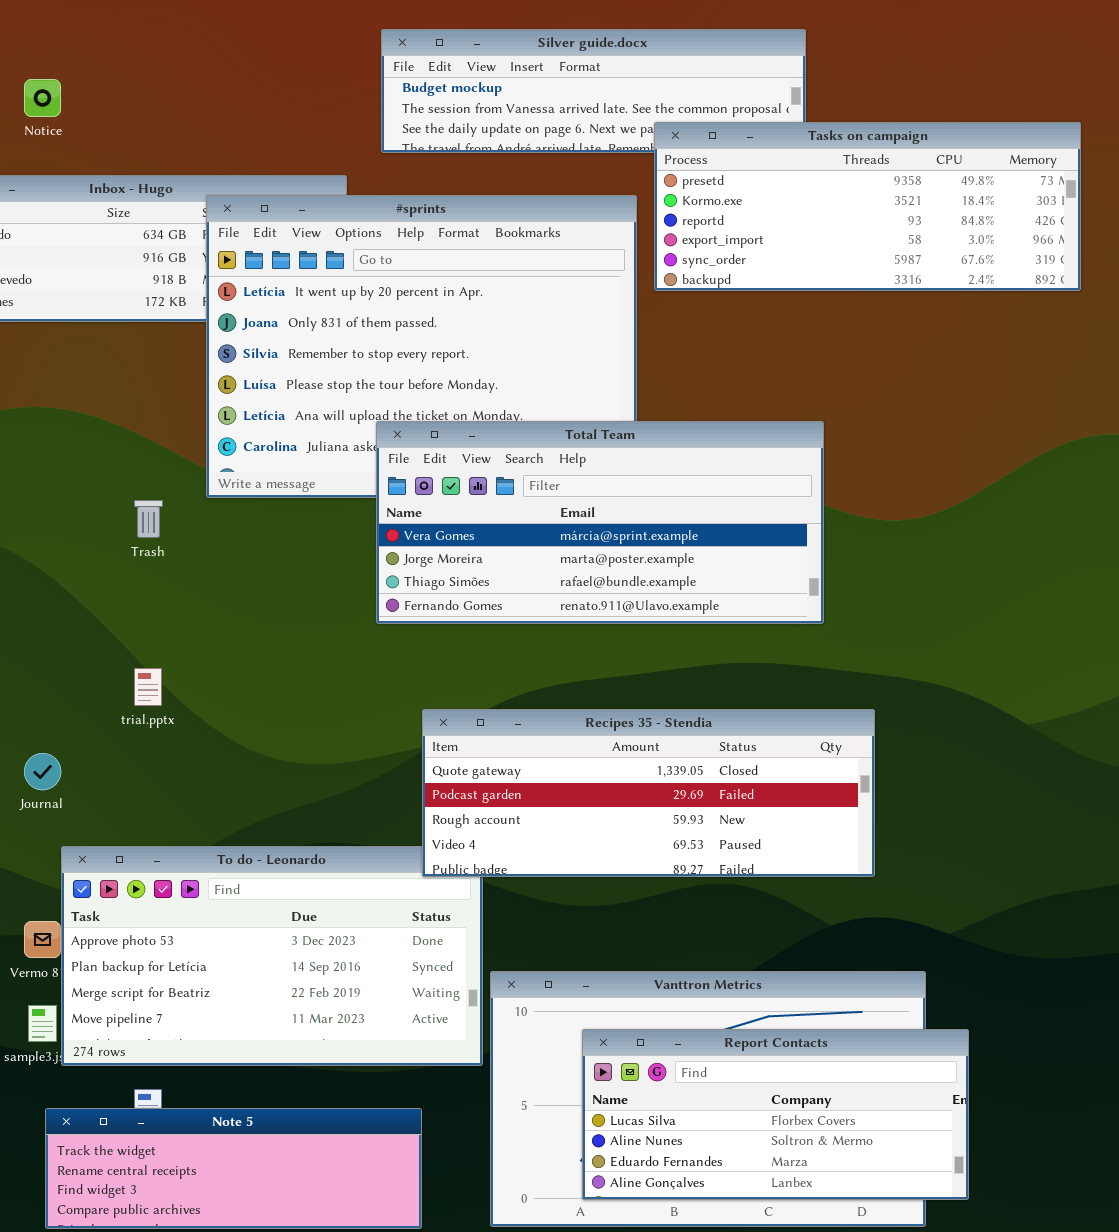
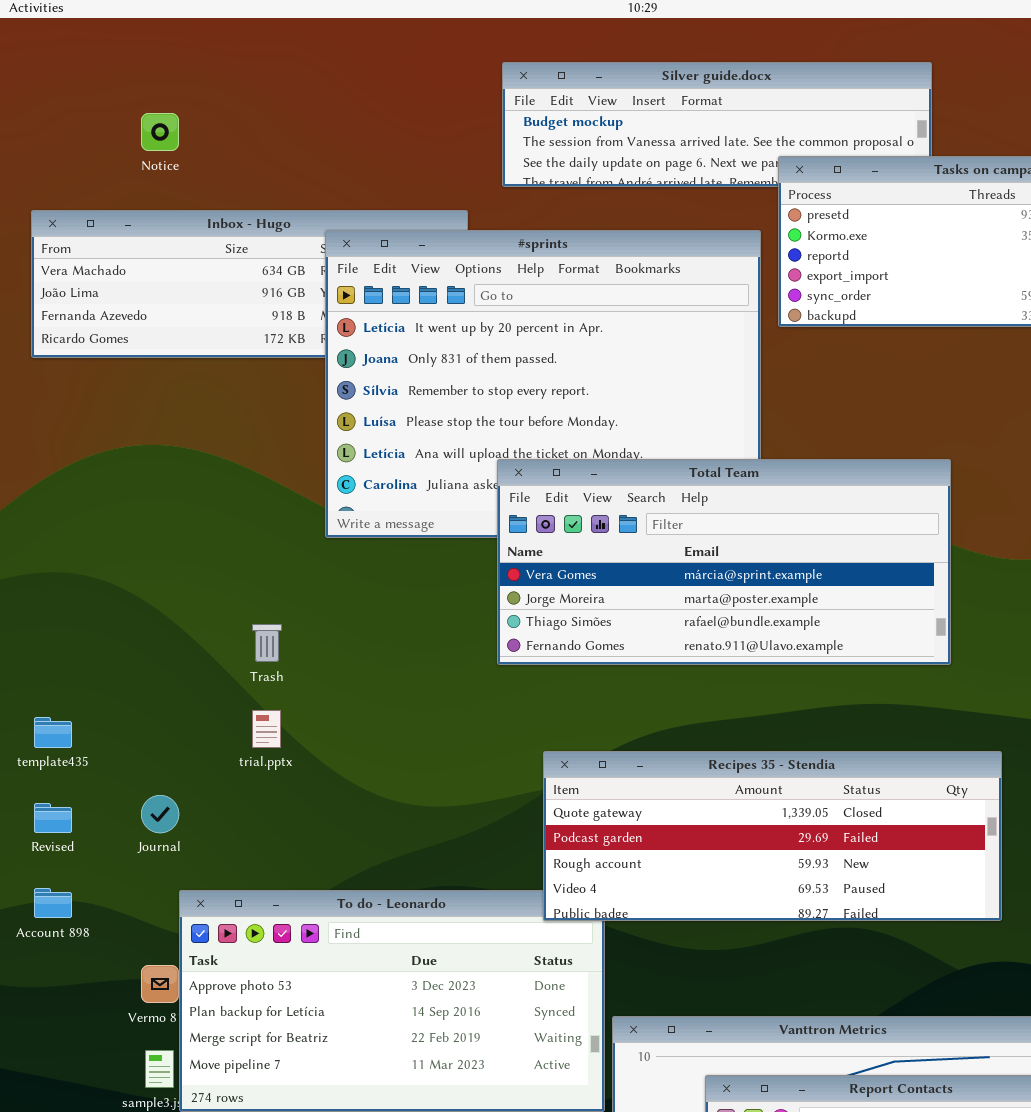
Trash: [134,500,163,538] -> [252,624,282,662], moved

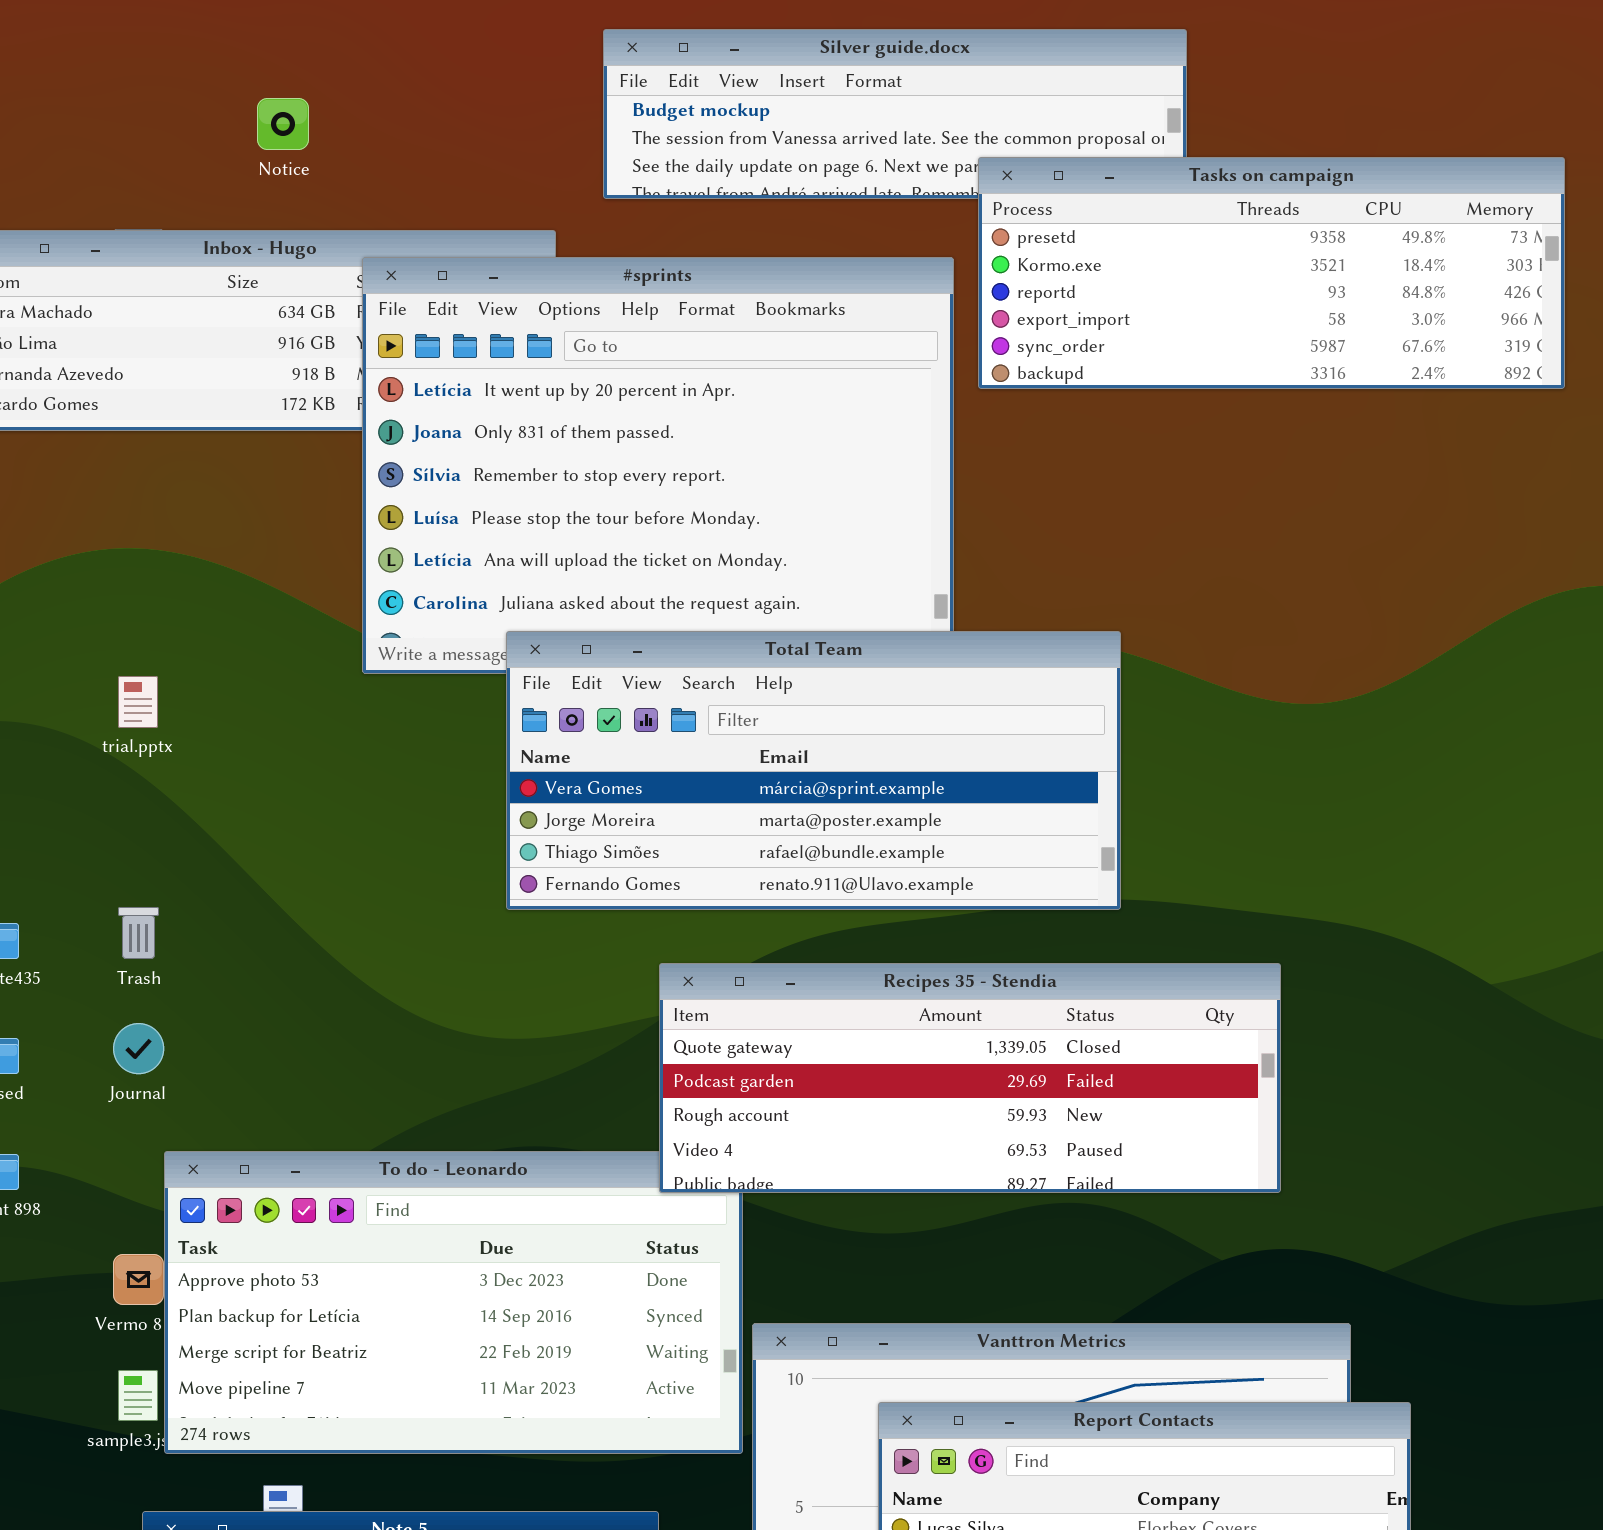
Notice: [141,113,179,151] -> [257,98,309,150], moved
Total Team: [497,459,951,665] -> [506,631,1121,910], moved
Trash: [252,624,282,662] -> [118,907,159,959], moved
trial.pptx: [252,710,281,748] -> [118,676,158,728], moved

